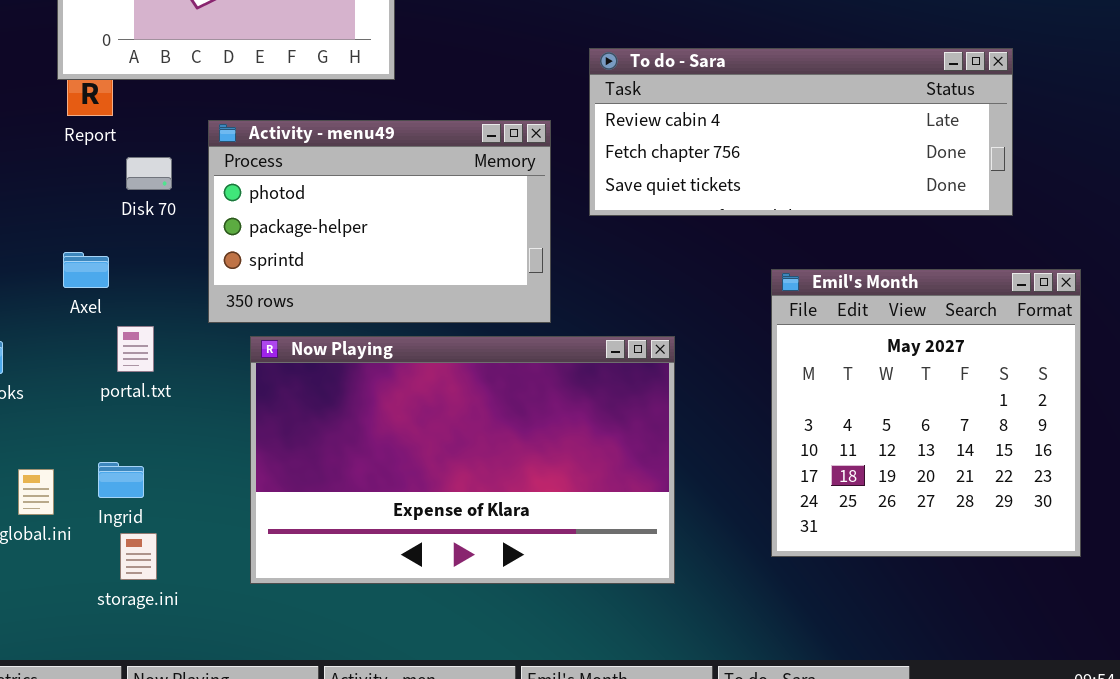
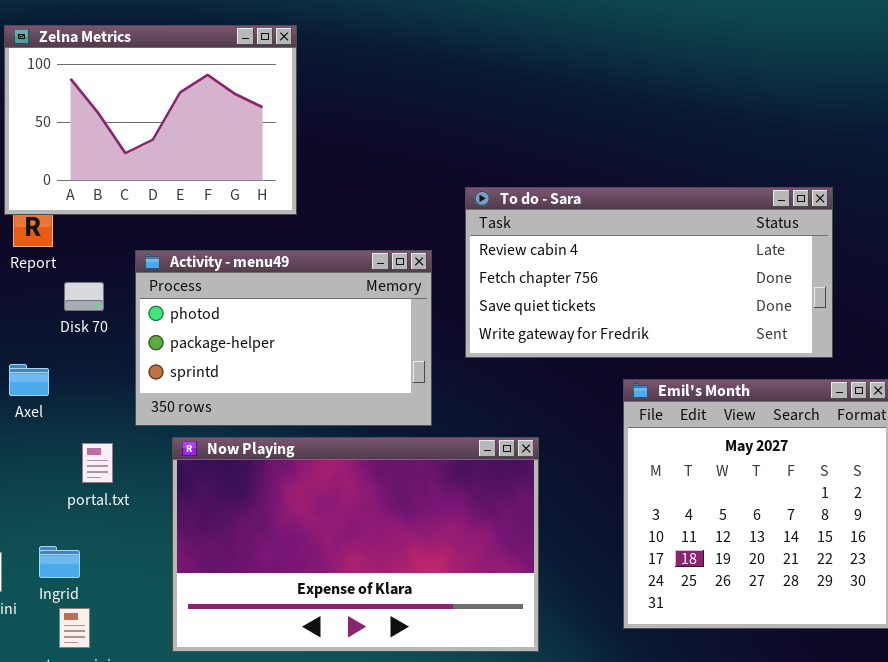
To do - Sara: [589,48,1013,216] -> [465,187,833,358], resized
portal.txt: [117,326,154,372] -> [82,443,113,483], moved

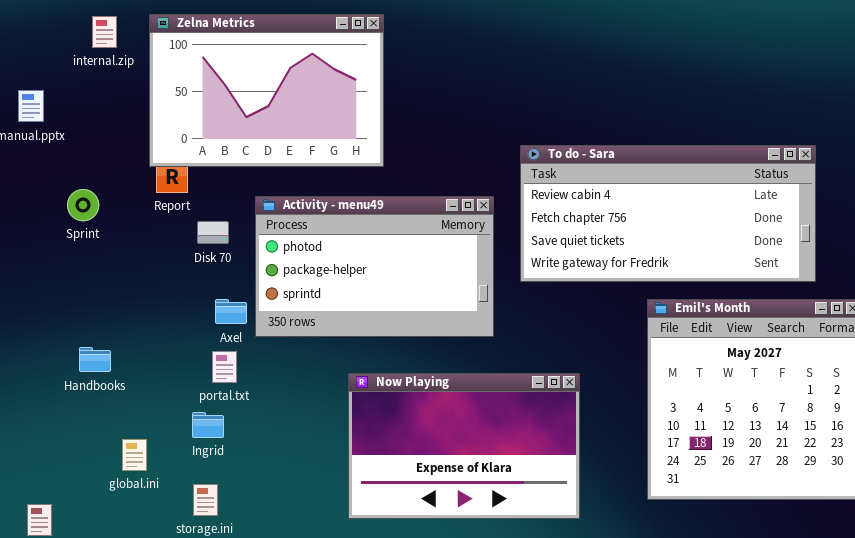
Axel: [9,364,49,396] -> [215,299,247,324], moved
Now Playing: [172,437,539,652] -> [348,373,580,519], resized
Ingrid: [39,546,80,578] -> [192,412,224,438], moved

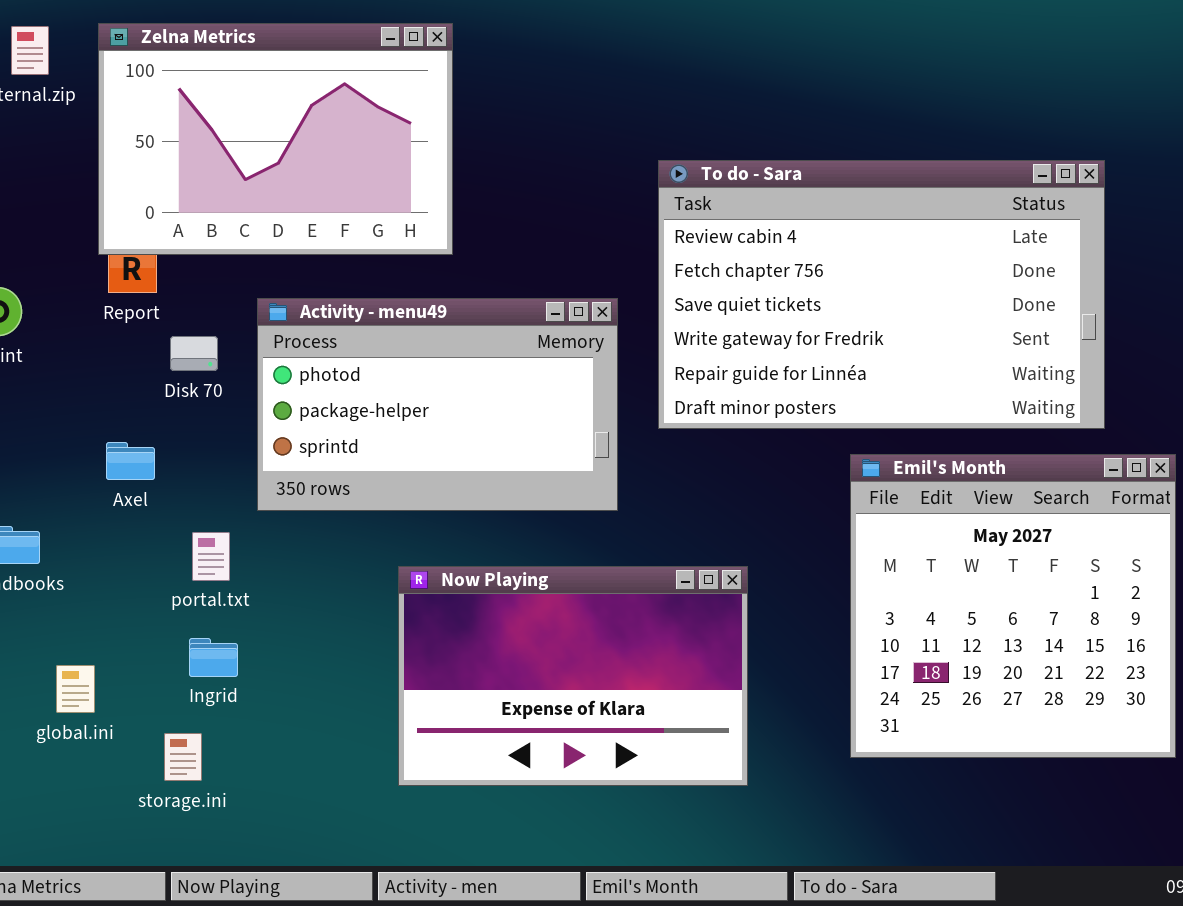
To do - Sara: [520,145,816,282] -> [658,160,1105,429], resized
Axel: [215,299,247,324] -> [106,442,155,480], moved
Ingrid: [192,412,224,438] -> [189,638,238,677], moved

